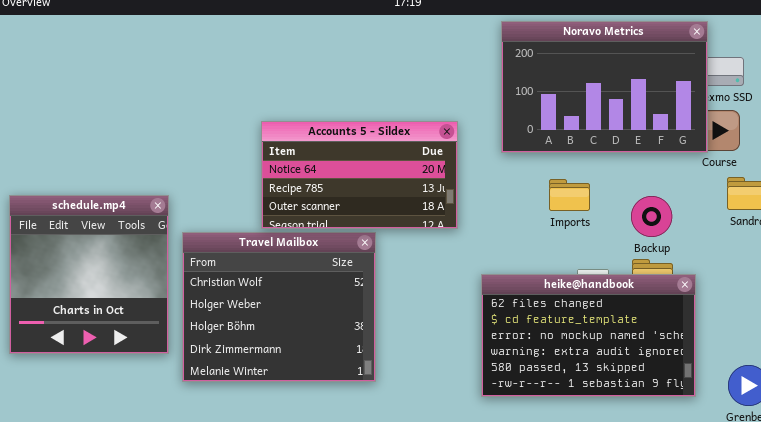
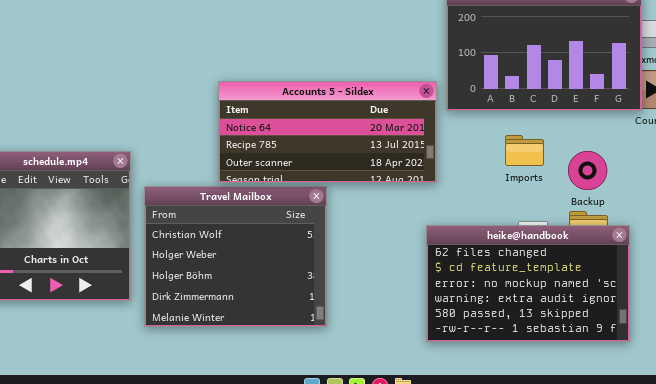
Accounts 5 - Sildex: [261,121,458,229] -> [218,81,437,183], resized
Imports: [549,179,590,211] -> [505,135,544,166], moved

